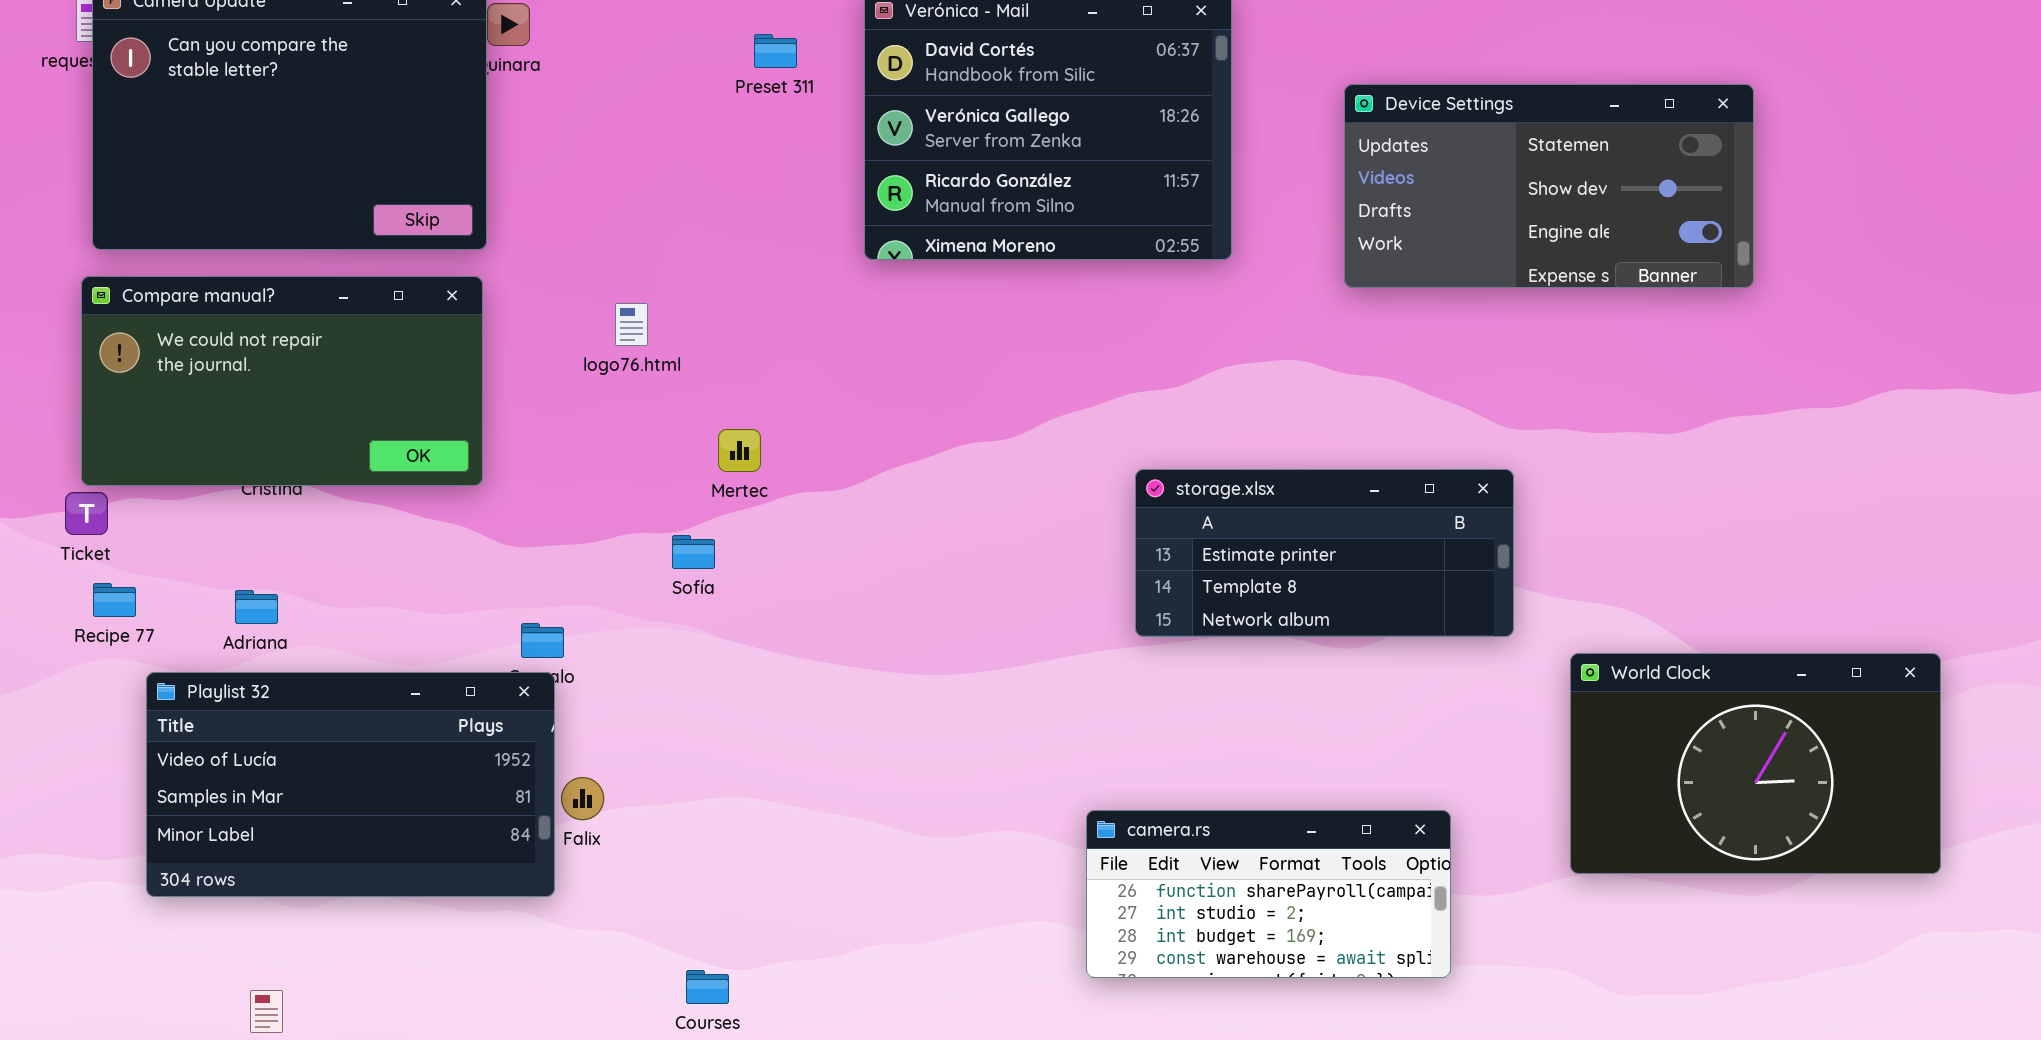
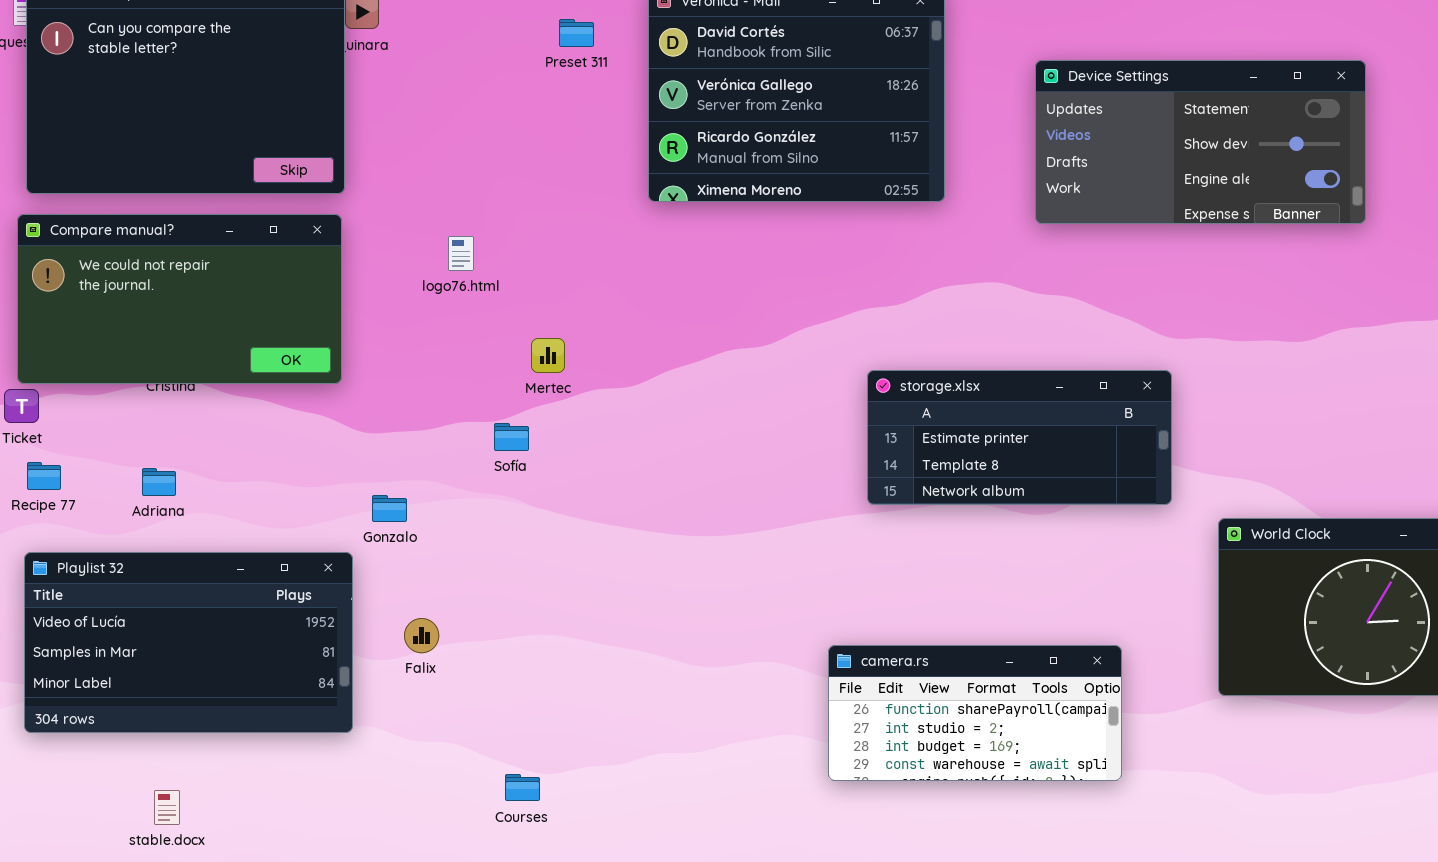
Playlist 32: [146,672,555,897] -> [24,552,353,733], moved

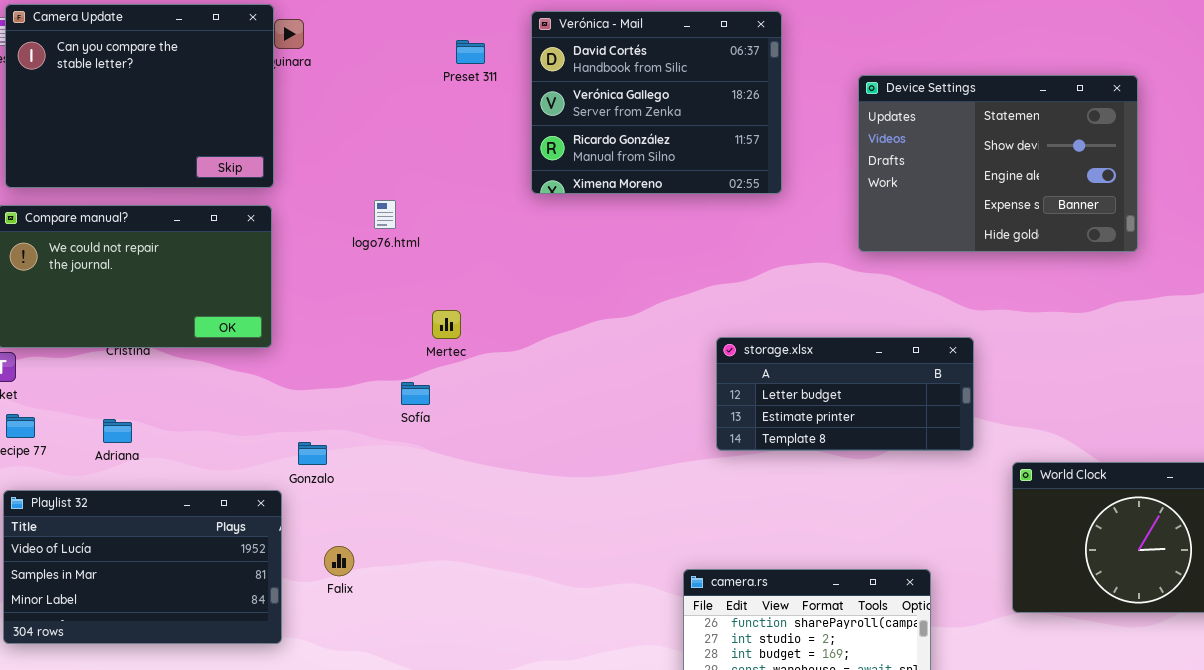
Device Settings: [1035,60,1366,224] -> [858,75,1138,252], resized
logo76.html: [448,236,474,271] -> [374,200,396,229], moved
storage.xlsx: [867,370,1172,505] -> [716,337,974,451], scrolled up 1 row

